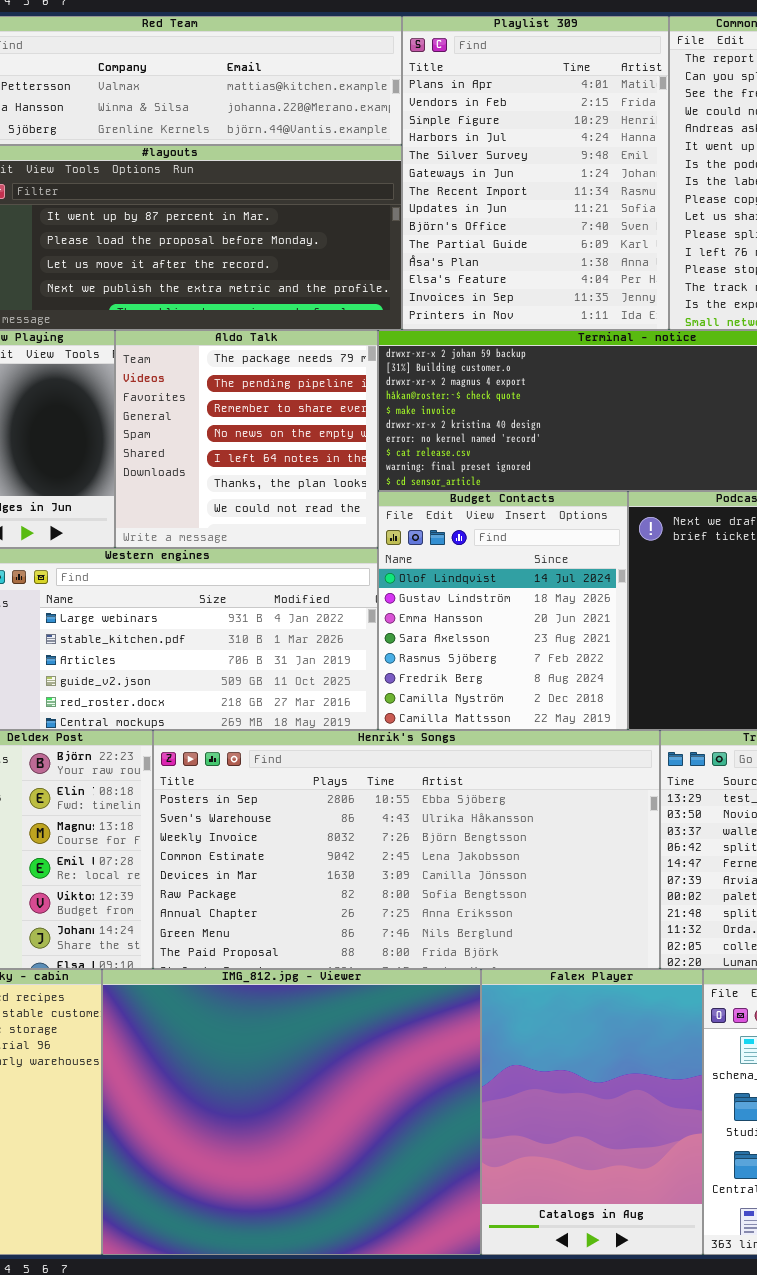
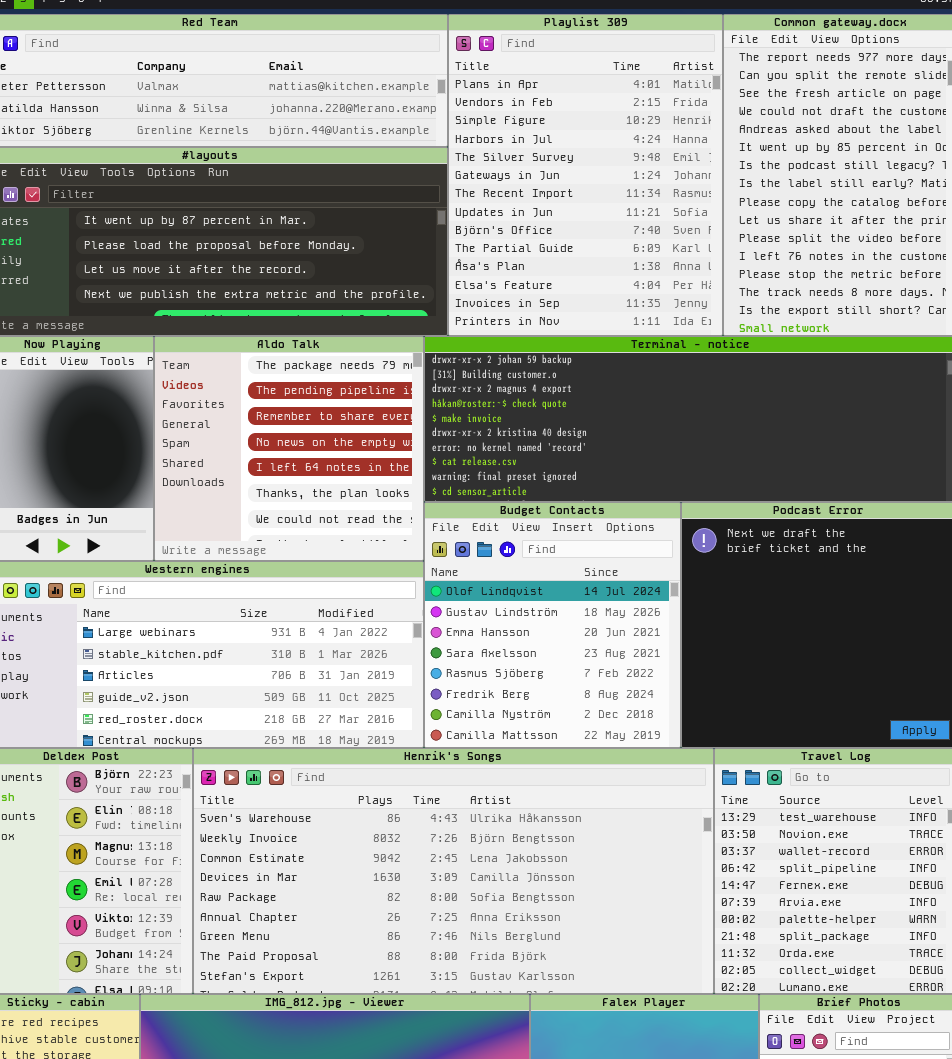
Henrik's Songs: [153,730,660,969] -> [193,748,714,994], scrolled down 1 row

